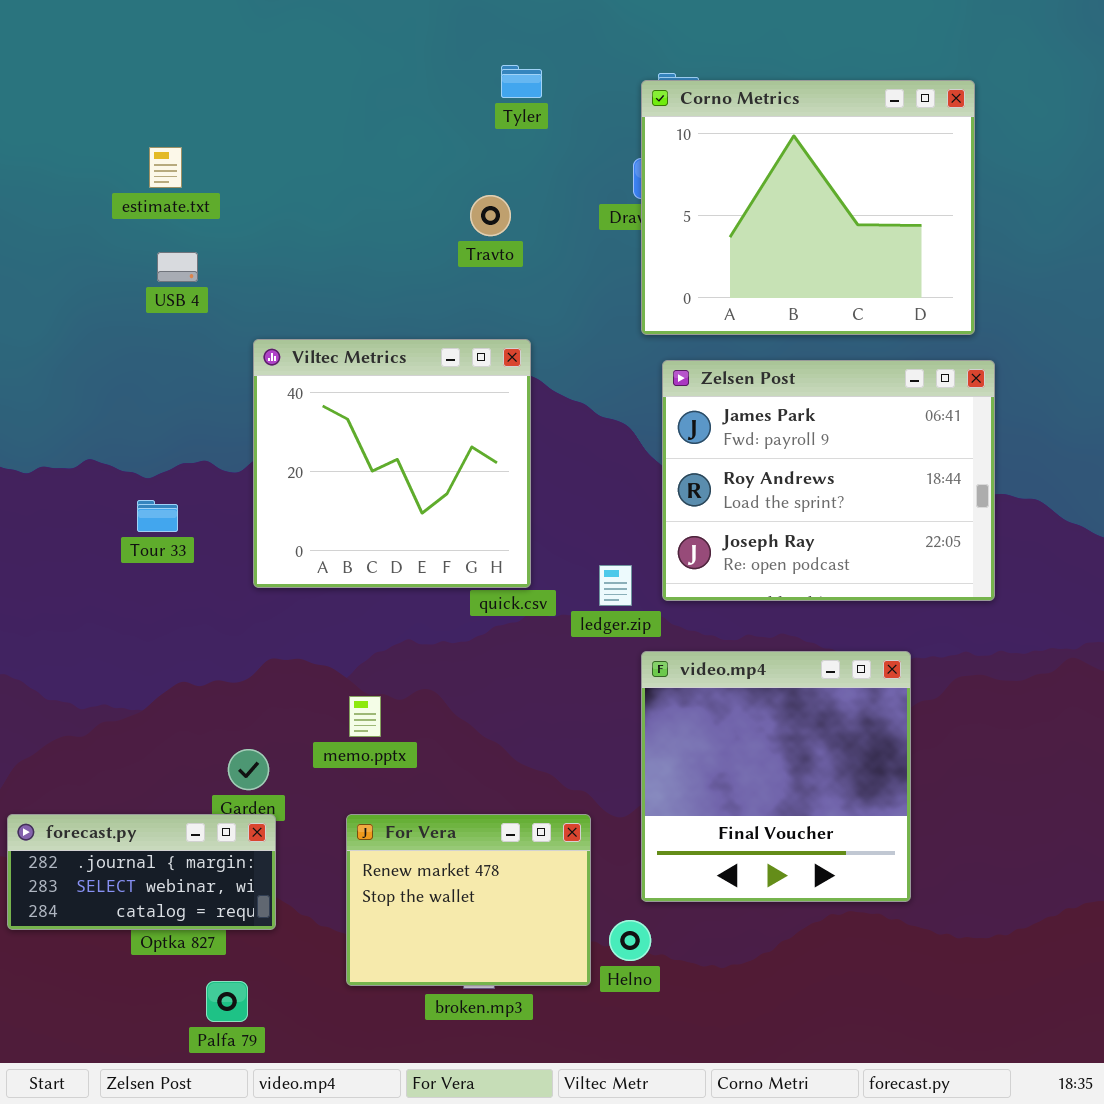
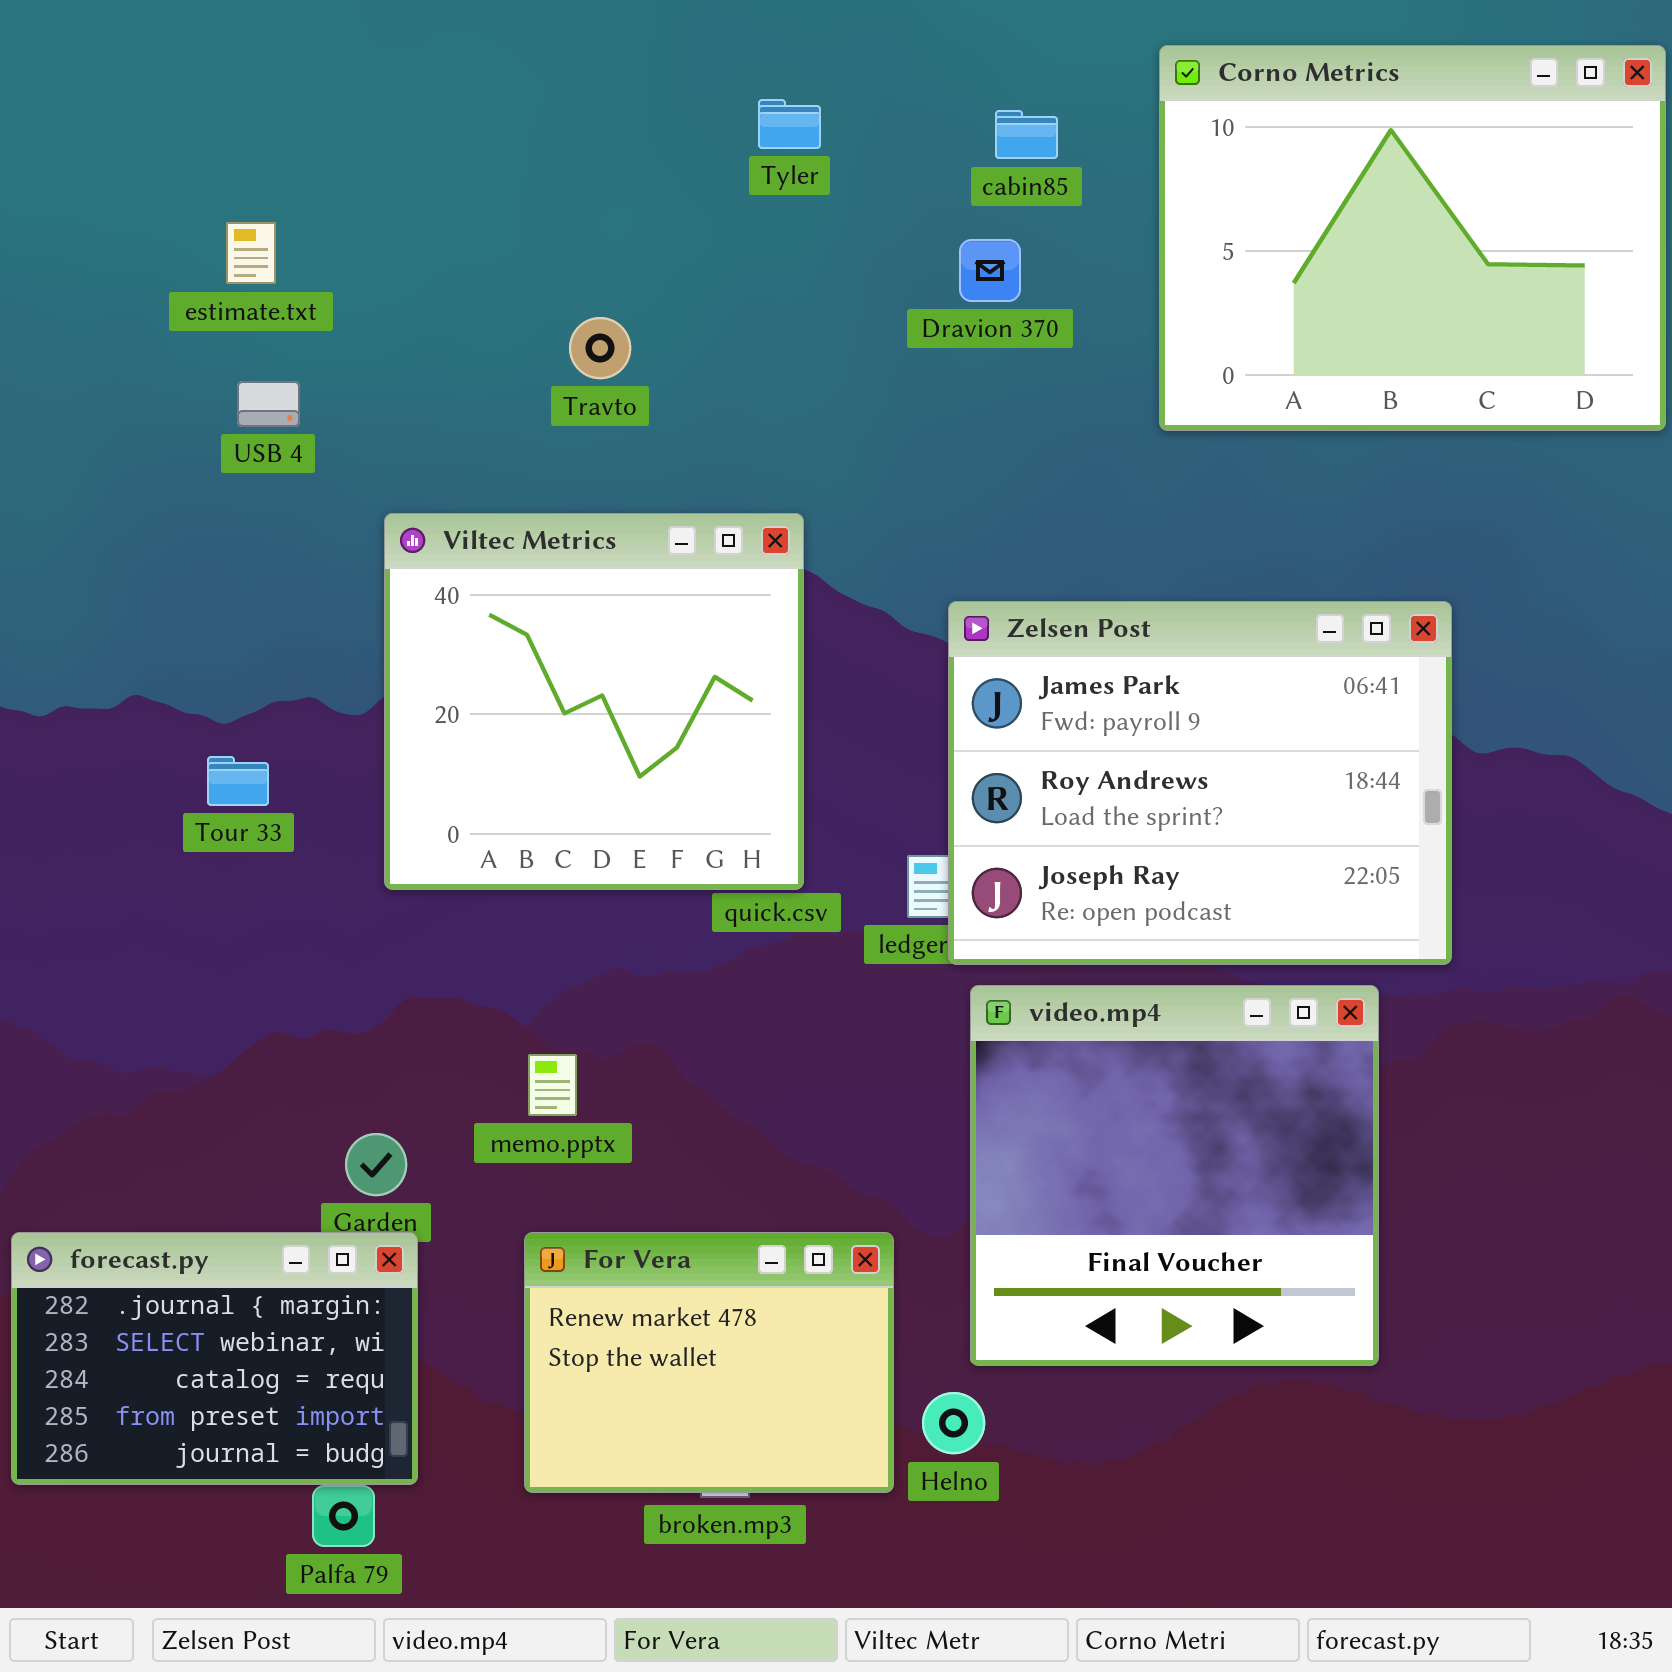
Corno Metrics: [641,80,975,335] -> [1159,45,1666,431], moved
Travto: [470,195,511,236] -> [569,317,631,379], moved
Zelsen Post: [662,360,995,601] -> [948,601,1452,965], moved
forecast.py: [7,814,276,930] -> [11,1232,418,1485], resized

